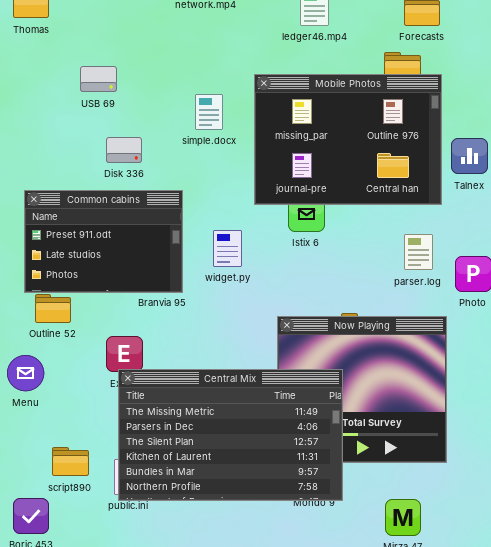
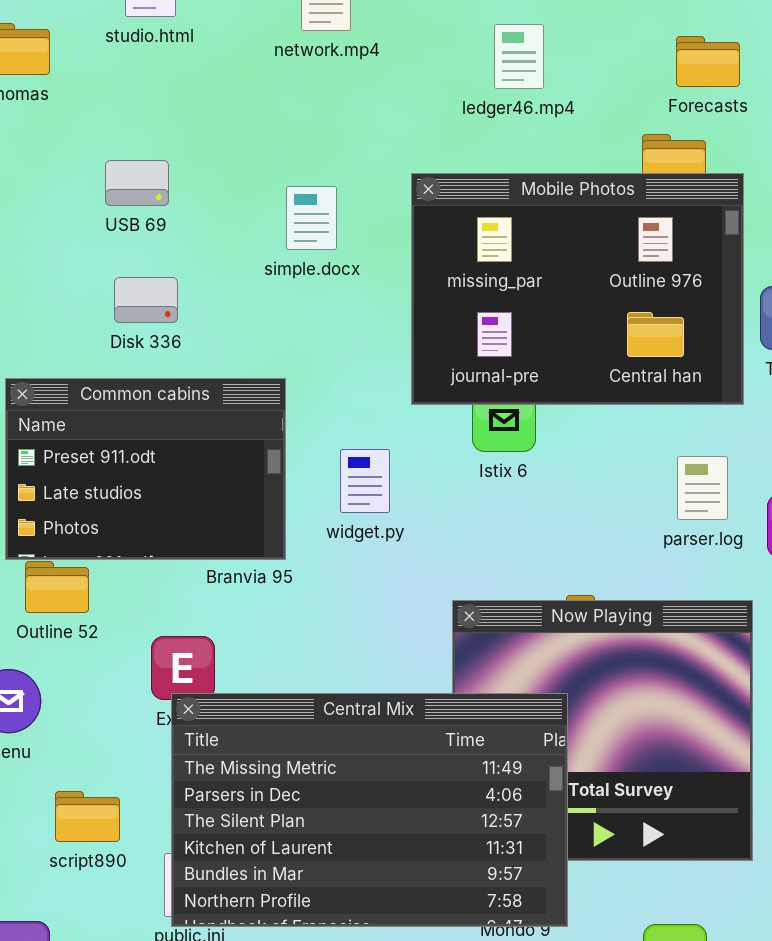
simple.docx: [195,94,223,130] -> [286,186,337,250], moved
Disk 336: [106,137,142,163] -> [114,277,178,323], moved
script890: [52,447,89,476] -> [55,791,120,842], moved

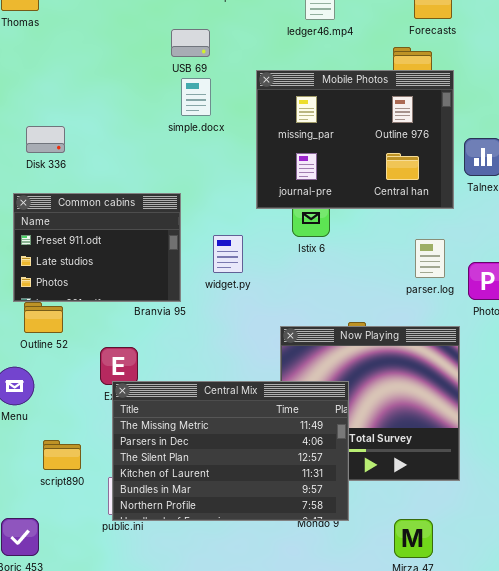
USB 69: [105,160,169,206] -> [171,29,210,57], moved
Disk 336: [114,277,178,323] -> [26,126,65,153], moved

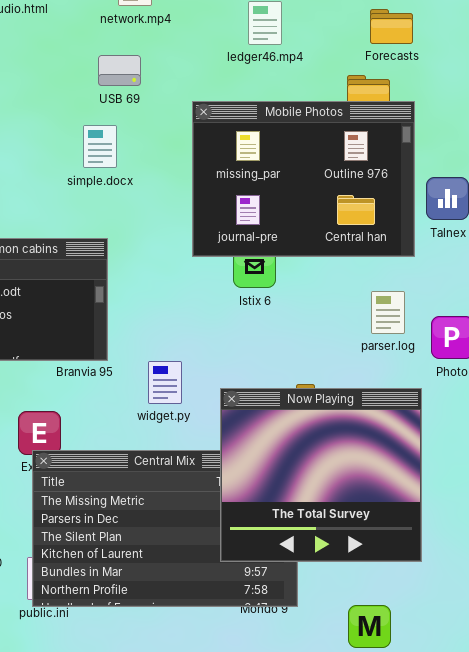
simple.docx: [181,78,211,116] -> [83,125,117,168], moved
widget.py: [213,235,243,273] -> [148,361,182,404], moved
Now Playing: [280,326,460,481] -> [220,388,422,562], raised

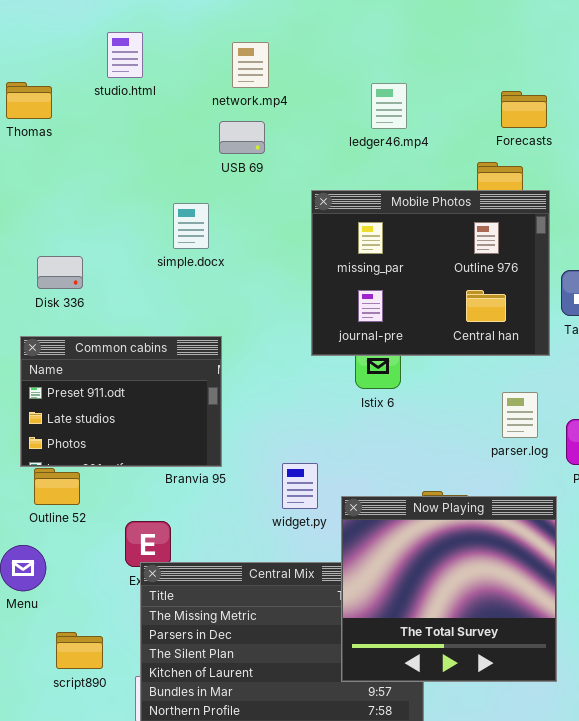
USB 69: [98,55,141,86] -> [219,121,265,154], moved
simple.docx: [83,125,117,168] -> [173,203,209,249], moved
widget.py: [148,361,182,404] -> [282,463,318,509], moved

